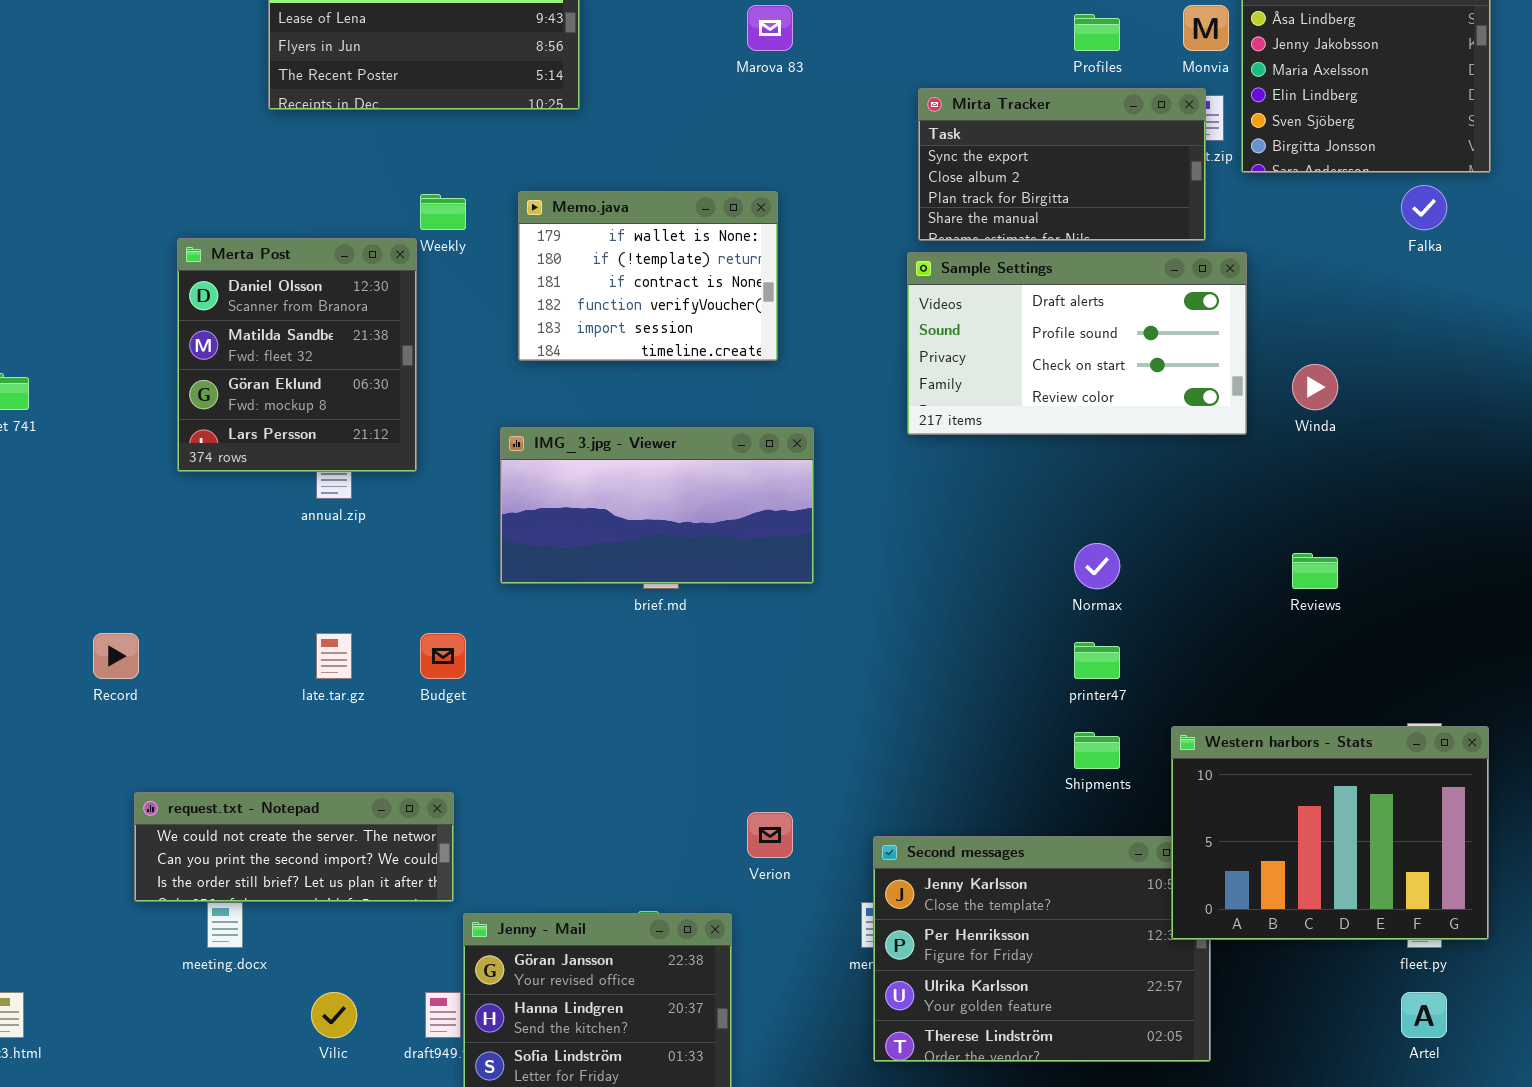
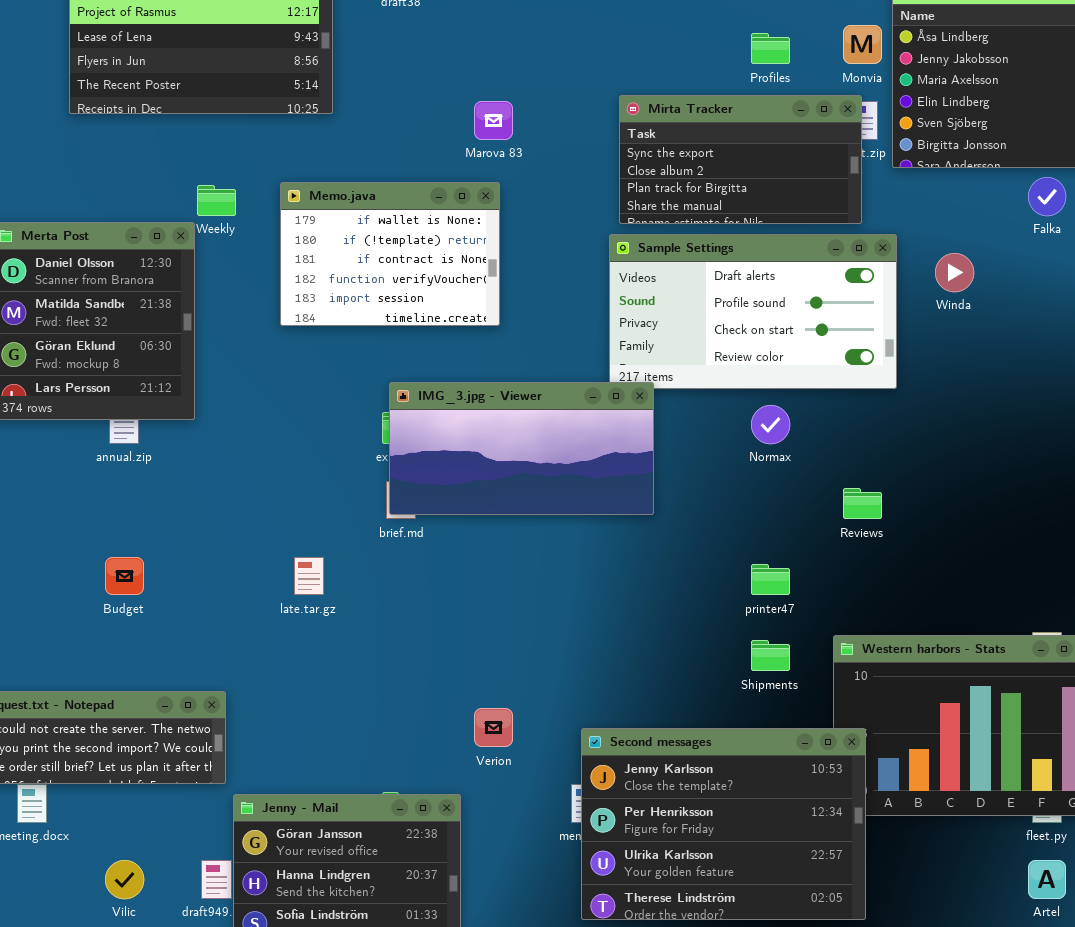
Marova 83: [747,5,793,51] -> [474,101,513,140], moved
Winda: [1292,364,1338,410] -> [935,253,974,292], moved
IMG_3.jpg - Viewer: [500,427,814,584] -> [389,382,654,515], moved
Normax: [1074,543,1120,589] -> [751,405,790,444], moved
Reviews: [1292,553,1338,589] -> [843,488,882,519], moved
late.tar.gz: [316,633,352,679] -> [294,557,324,595], moved
Budget: [420,633,466,679] -> [105,557,144,595], moved
Second messages: [873,836,1211,1062] -> [581,728,866,920], raised

